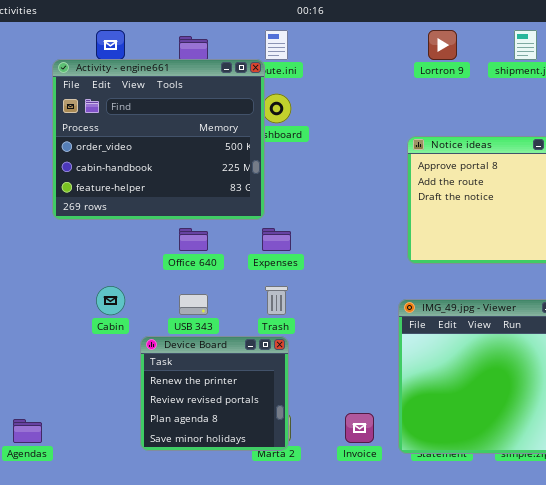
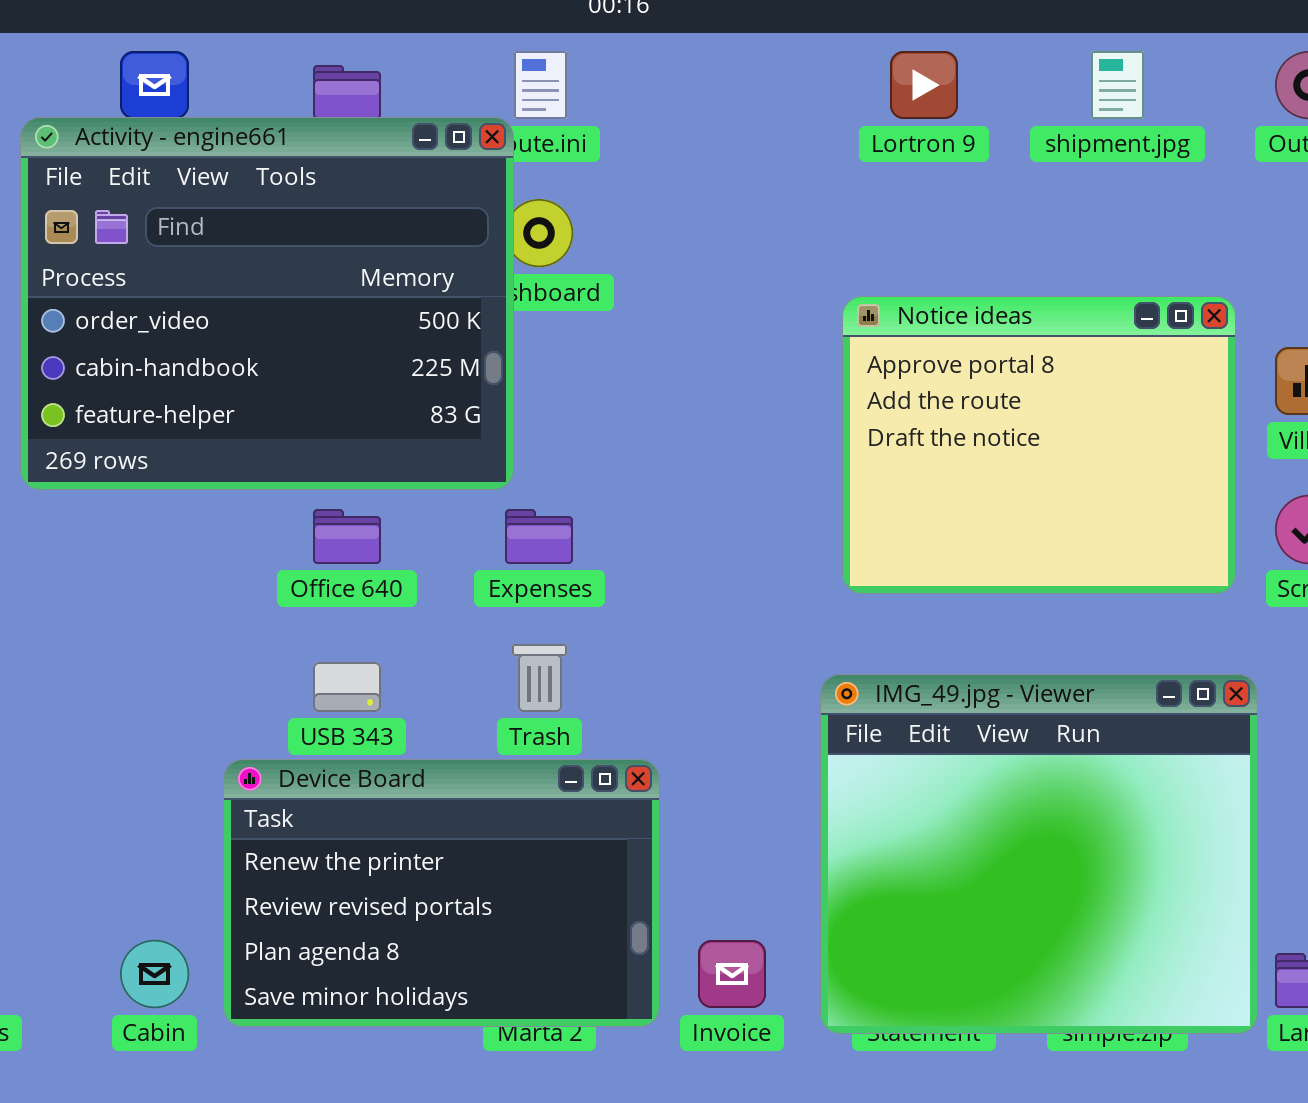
Cabin: [96,286,125,315] -> [120,940,189,1008], moved
Device Board: [140,336,289,451] -> [223,759,660,1027], resized

